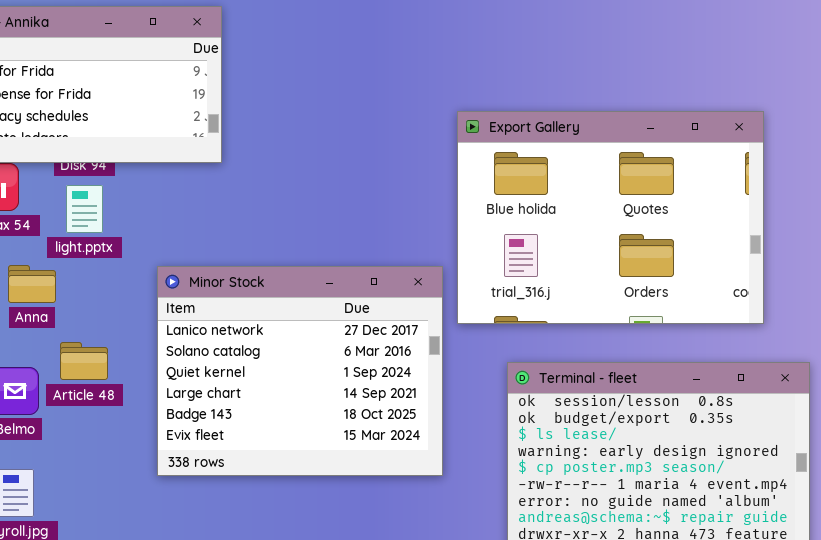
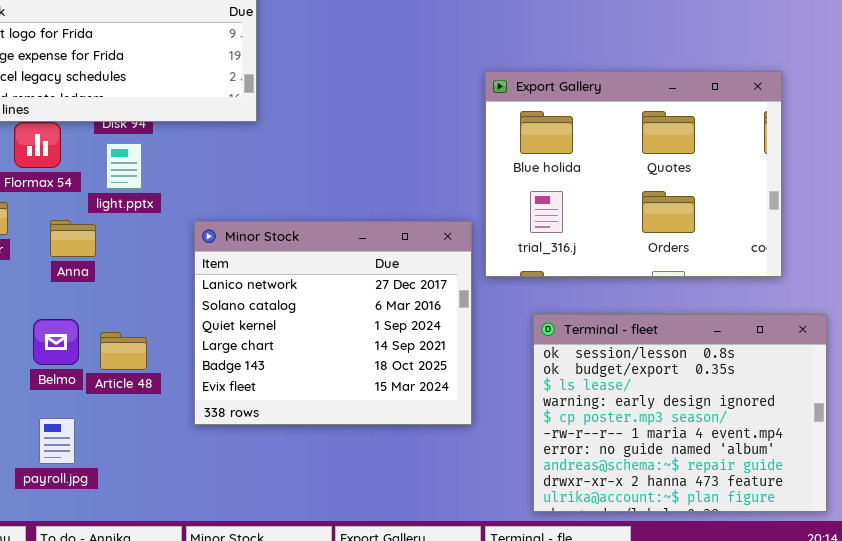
Article 48: [60,342,108,380] -> [100,332,147,370], moved

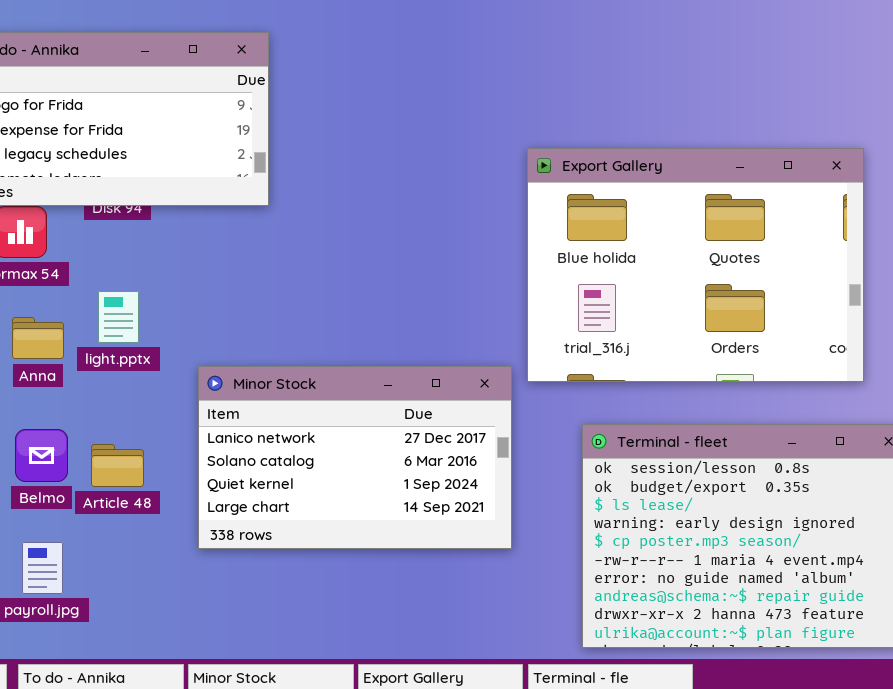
light.pptx: [106,143,142,189] -> [98,291,139,343], moved
Anna: [50,220,96,257] -> [12,317,64,359], moved
Minor Stock: [194,221,472,425] -> [198,366,512,549], resized

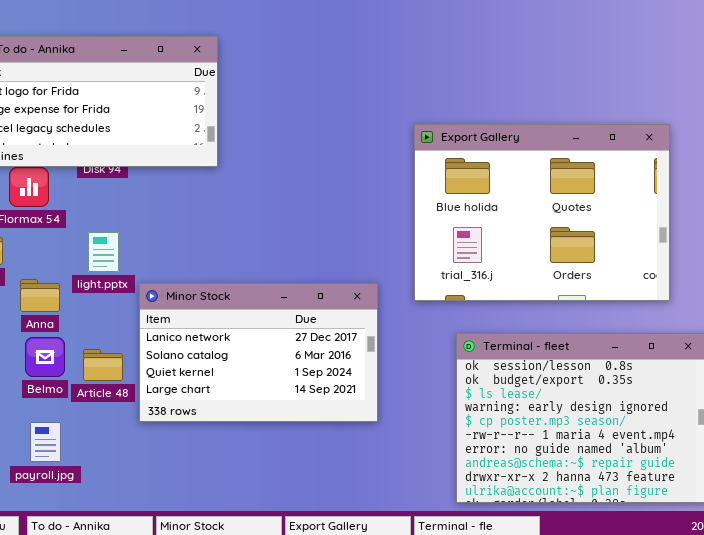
Anna: [12,317,64,359] -> [20,279,60,312], moved
Minor Stock: [198,366,512,549] -> [139,283,378,422], moved

